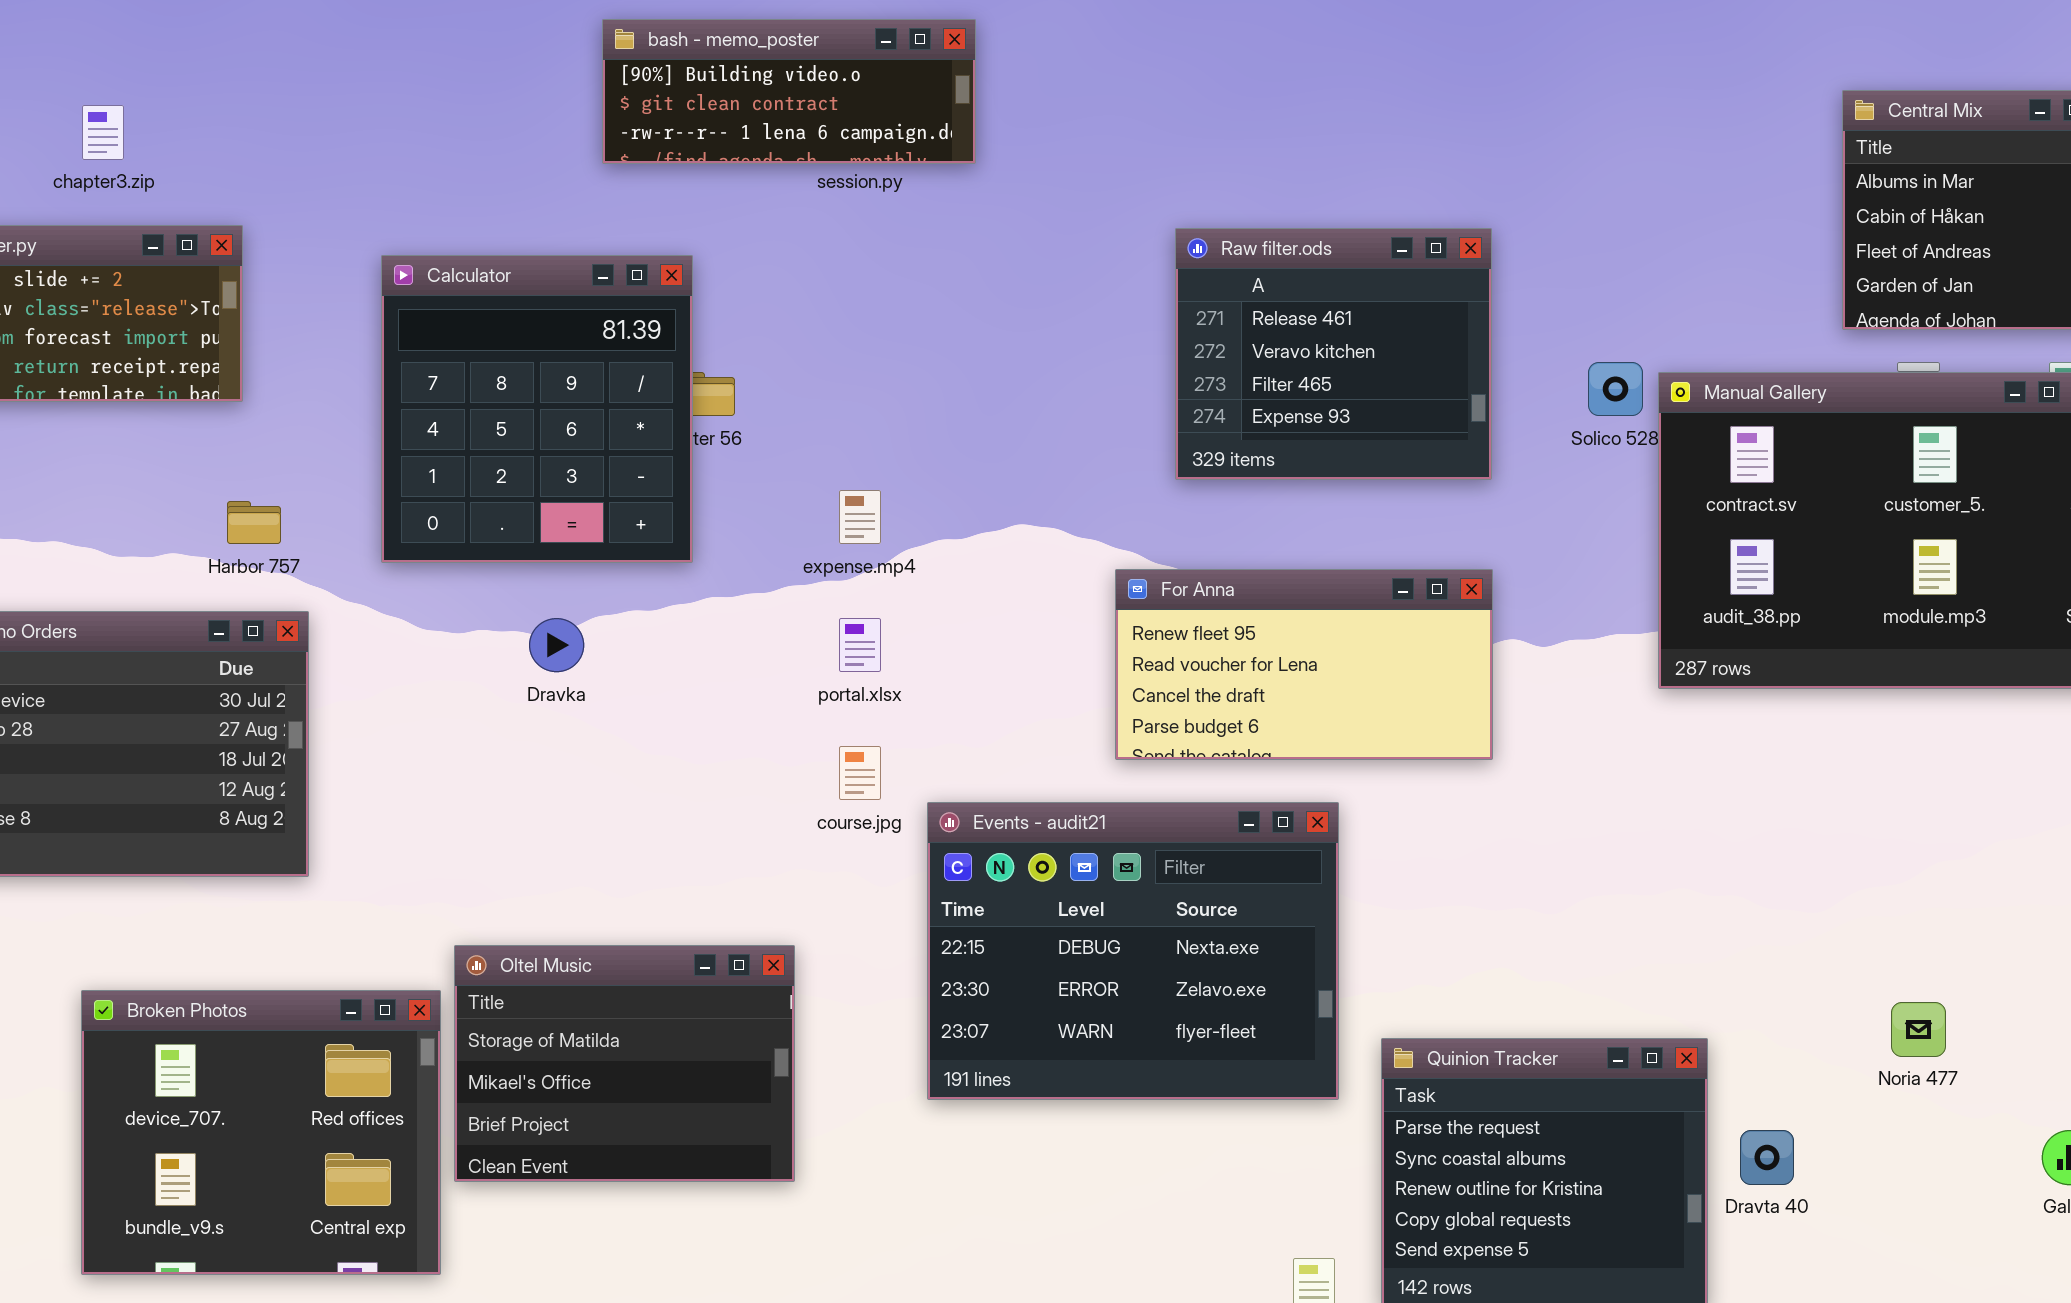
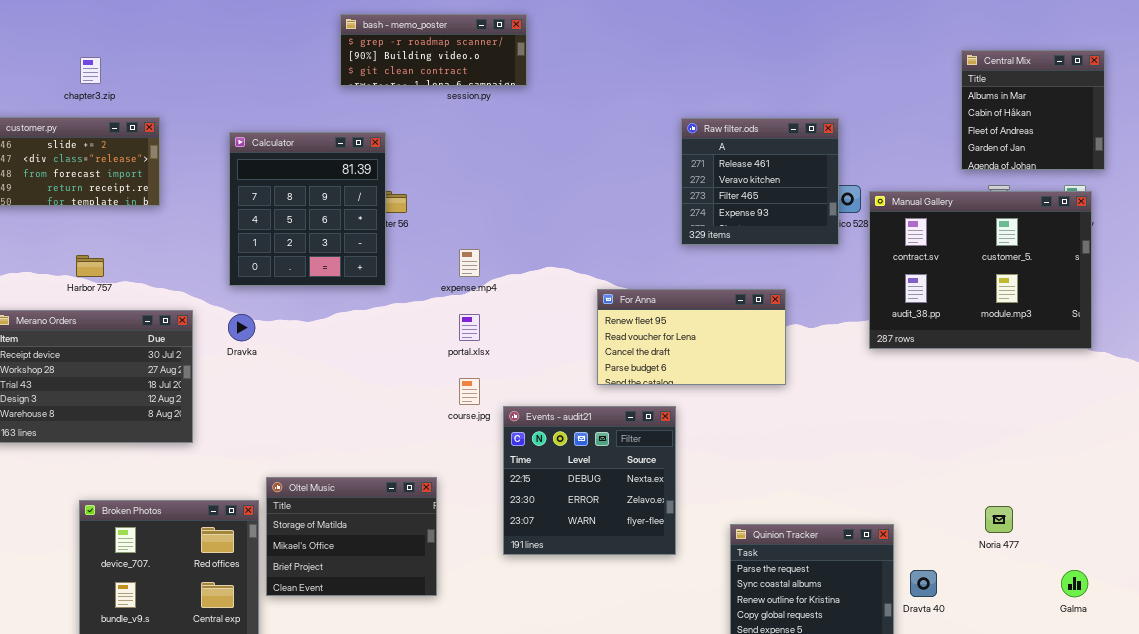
bash - memo_poster: [602,19,976,164] -> [340,14,527,86], scrolled up 1 row
Raw filter.ods: [1175,228,1492,480] -> [681,118,839,245], moved
Harbor 757: [227,501,281,544] -> [76,255,104,277], moved
Dravka: [529,618,584,672] -> [228,314,255,341], moved
Events - audit21: [927,802,1339,1100] -> [503,406,676,555], resized

